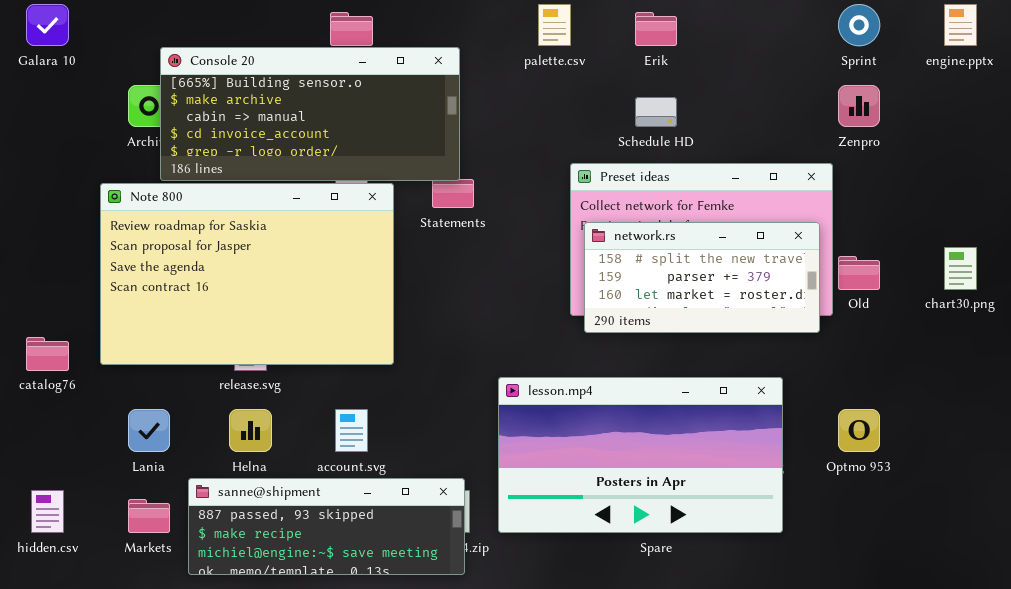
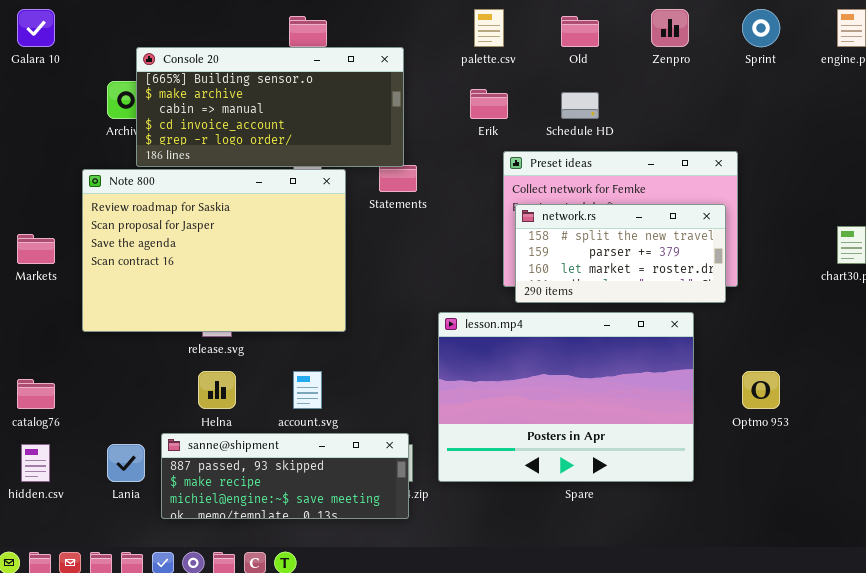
Erik: [635,12,677,46] -> [470,89,508,119], moved
Zenpro: [838,85,880,127] -> [651,9,689,47], moved
Old: [838,256,880,290] -> [561,16,599,47], moved
catalog76: [26,337,69,371] -> [17,379,55,409], moved
lesson.mp4: [498,377,783,533] -> [438,312,694,482], resized
Lania: [128,409,170,452] -> [107,444,145,482], moved
Markets: [128,499,170,533] -> [17,234,55,264], moved

